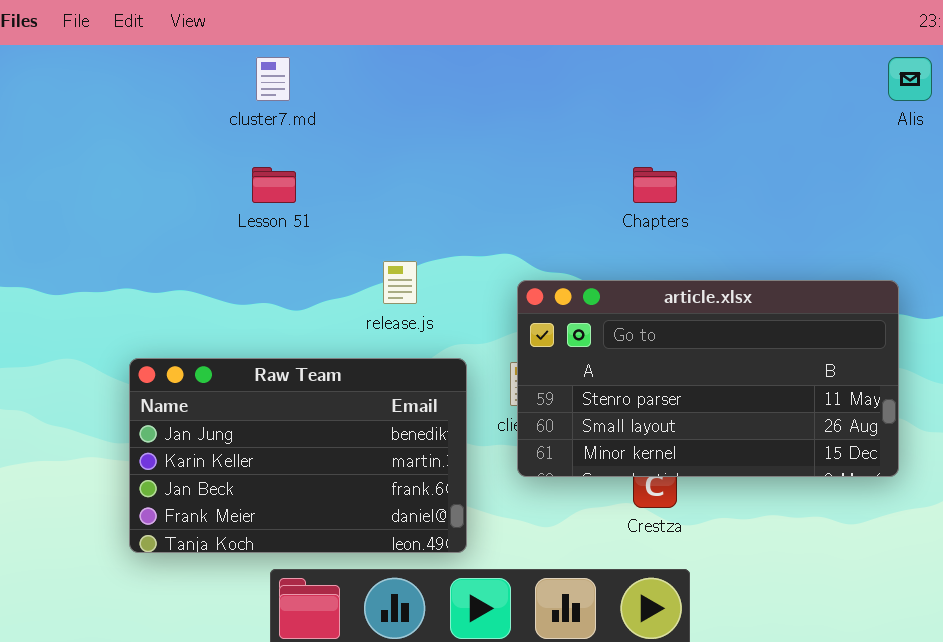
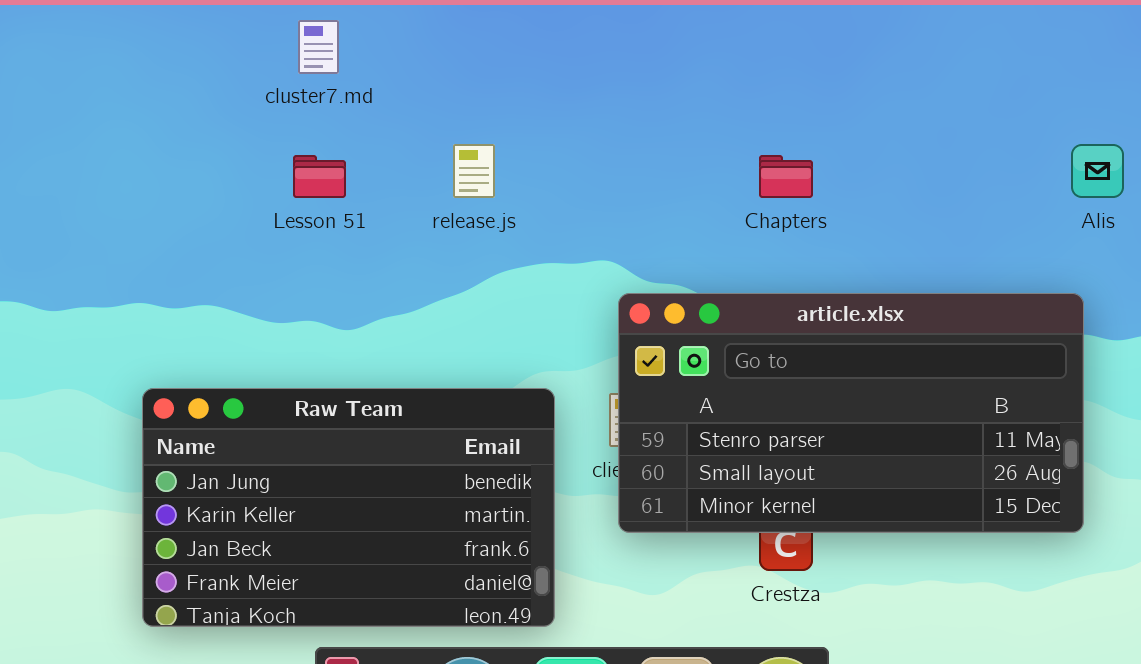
Alis: [888,57,932,101] -> [1071,144,1124,198], moved
release.js: [383,261,417,304] -> [453,144,495,198], moved

